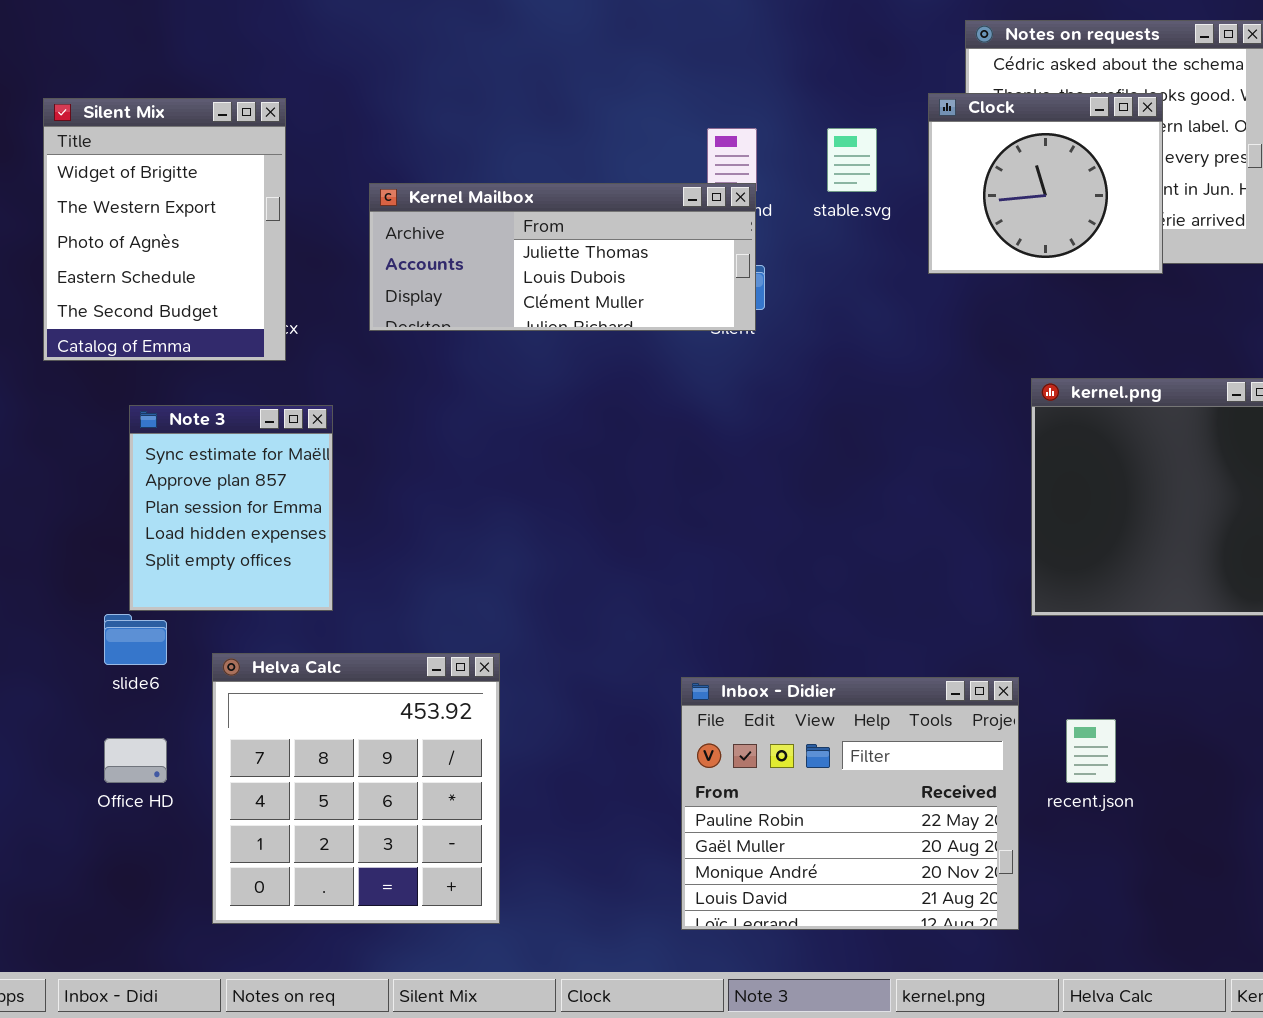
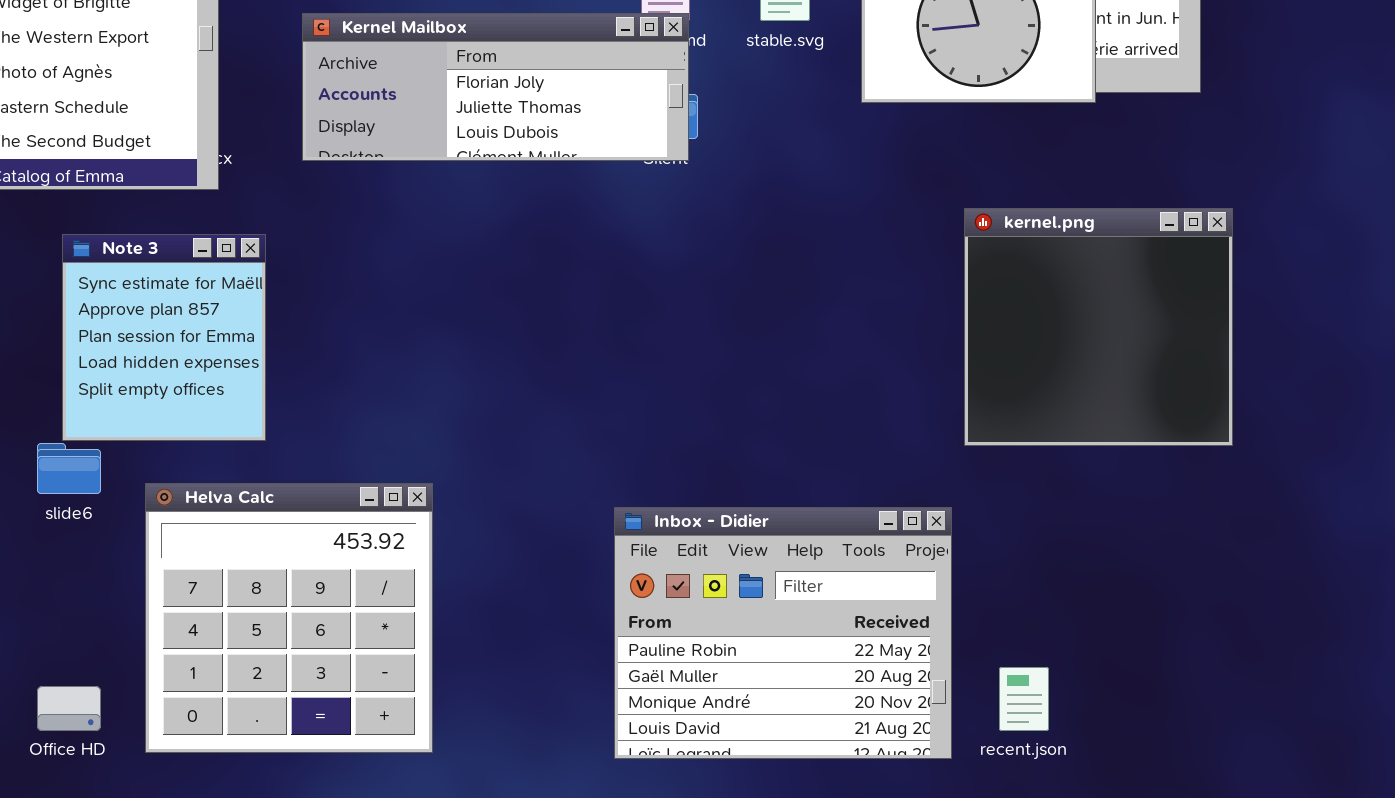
Kernel Mailbox: [369,183,756,331] -> [302,13,689,161], scrolled up 1 row
recent.json: [1066,719,1116,783] -> [999,667,1049,731], moved
Office HD: [104,738,167,783] -> [37,686,101,731], moved

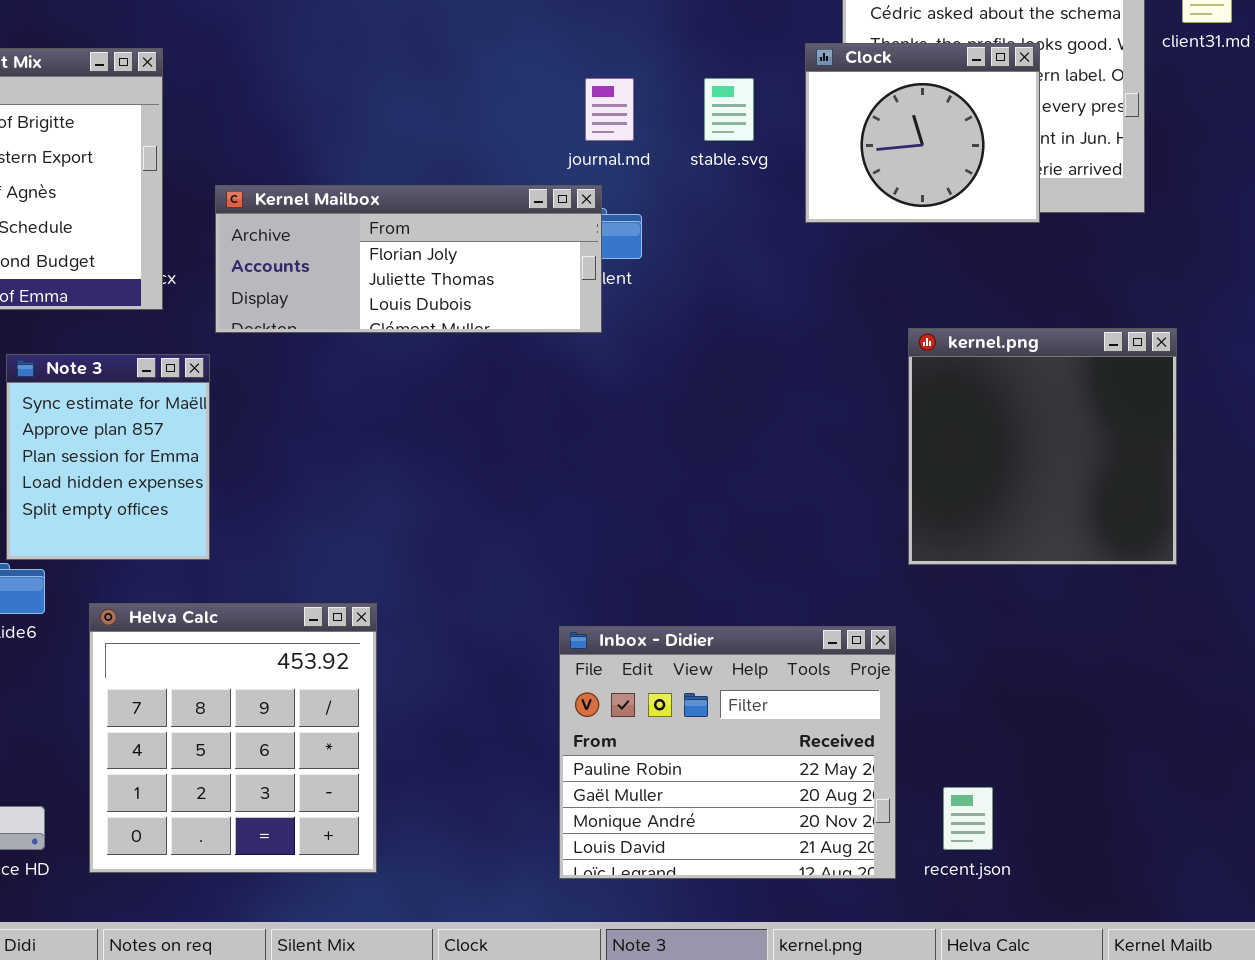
Kernel Mailbox: [302,13,689,161] -> [215,185,602,333], moved

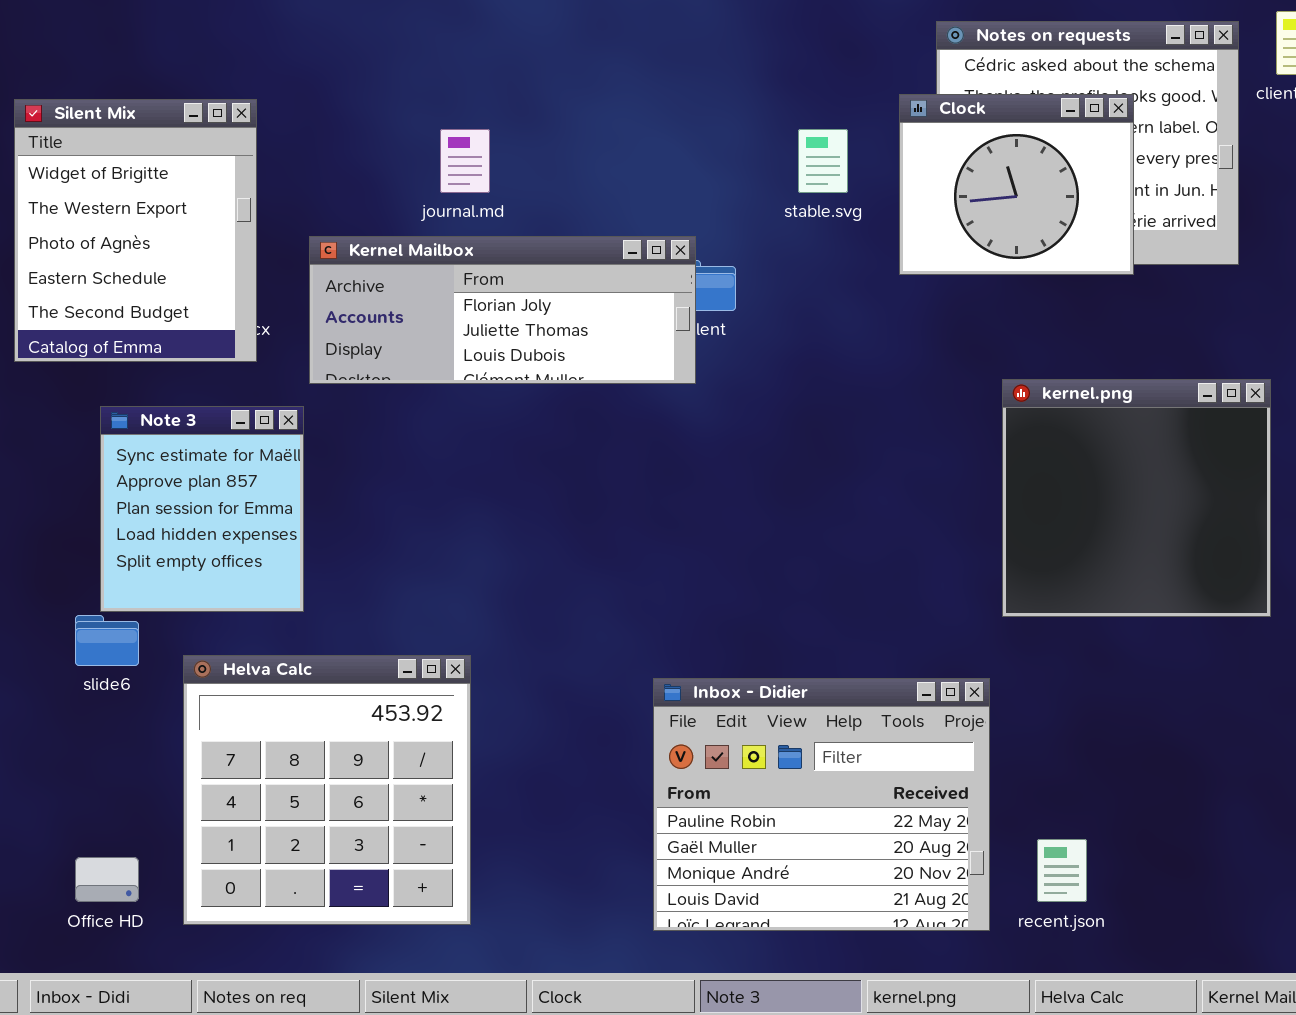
journal.md: [585,78,634,141] -> [440,129,490,193], moved

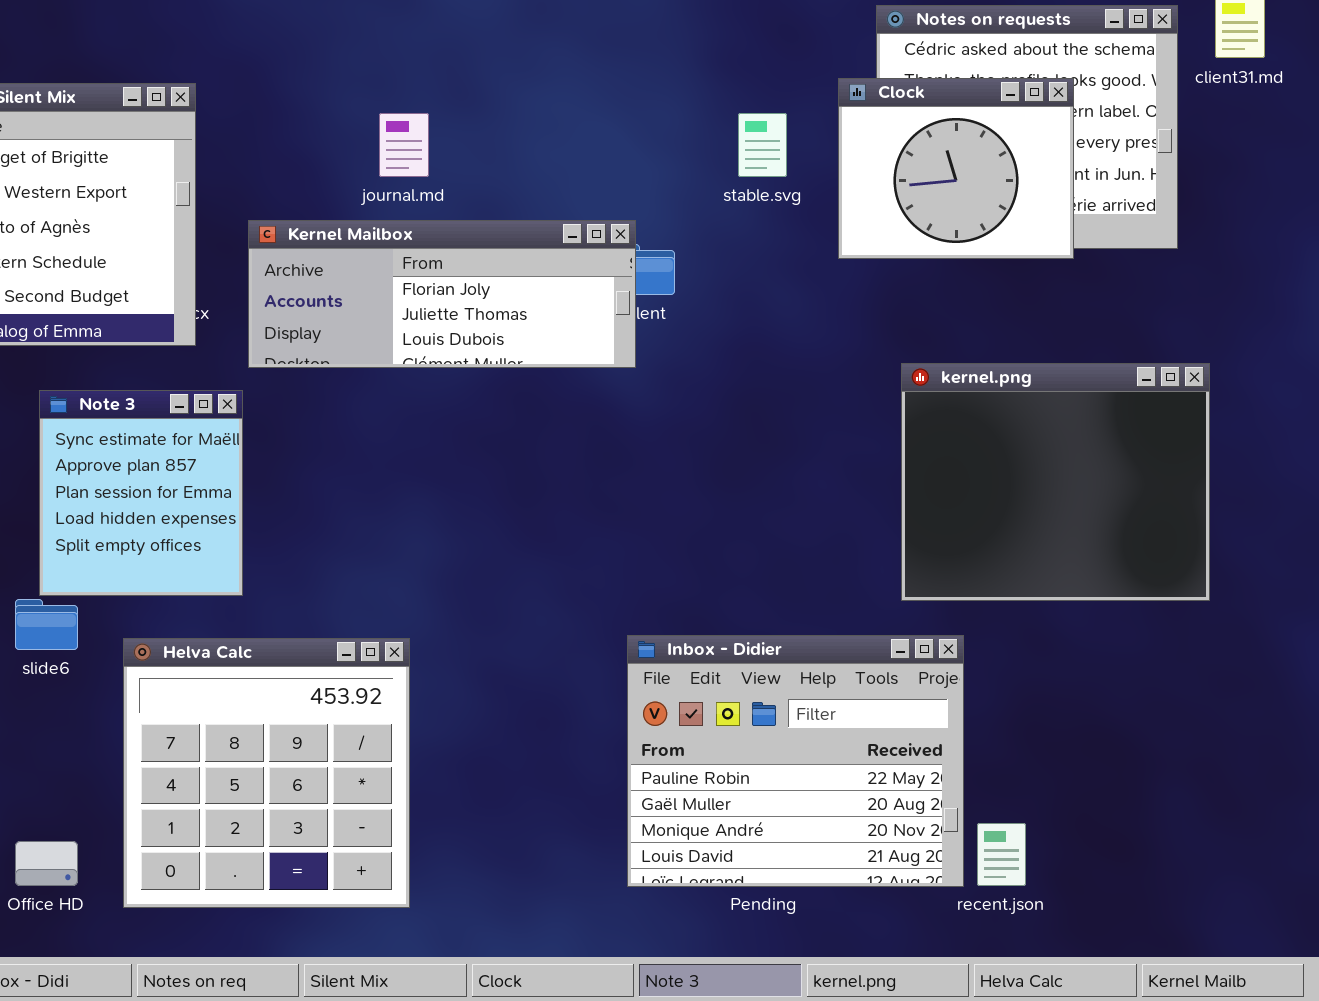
kernel.png: [1002,379,1271,617] -> [901,363,1210,601], resized
Inbox - Didier: [653,678,990,931] -> [627,635,964,887], moved

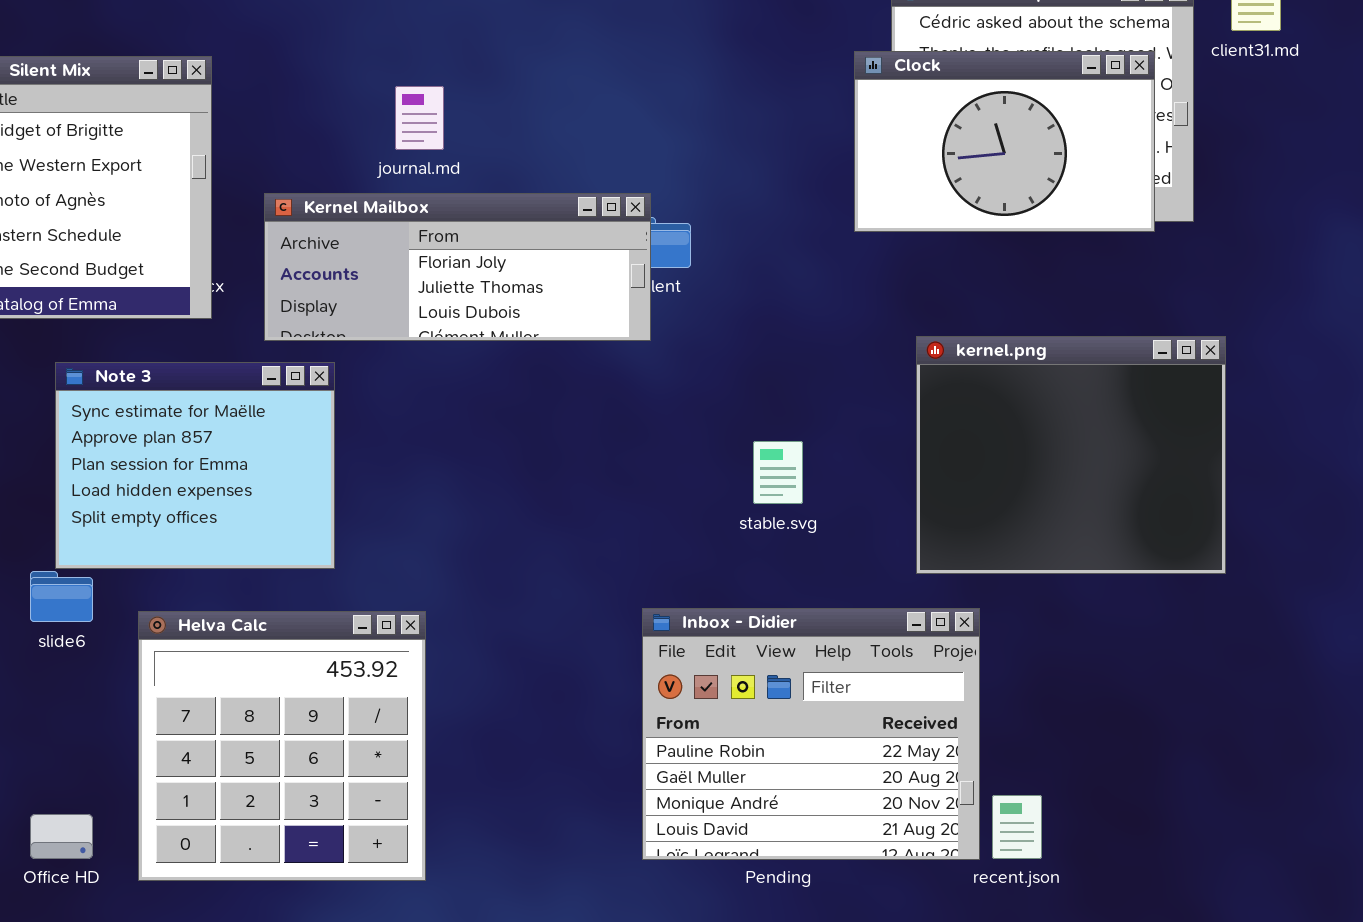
Clock: [838,78,1074,259] -> [854,51,1155,232], resized
stable.svg: [738,113,787,177] -> [753,441,803,504], moved
Note 3: [39,390,243,596] -> [55,362,335,569], resized

